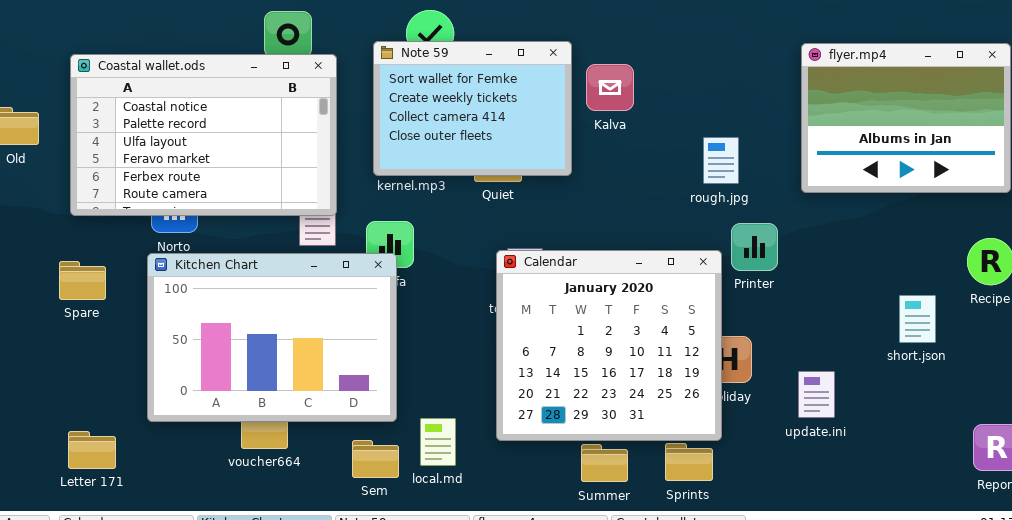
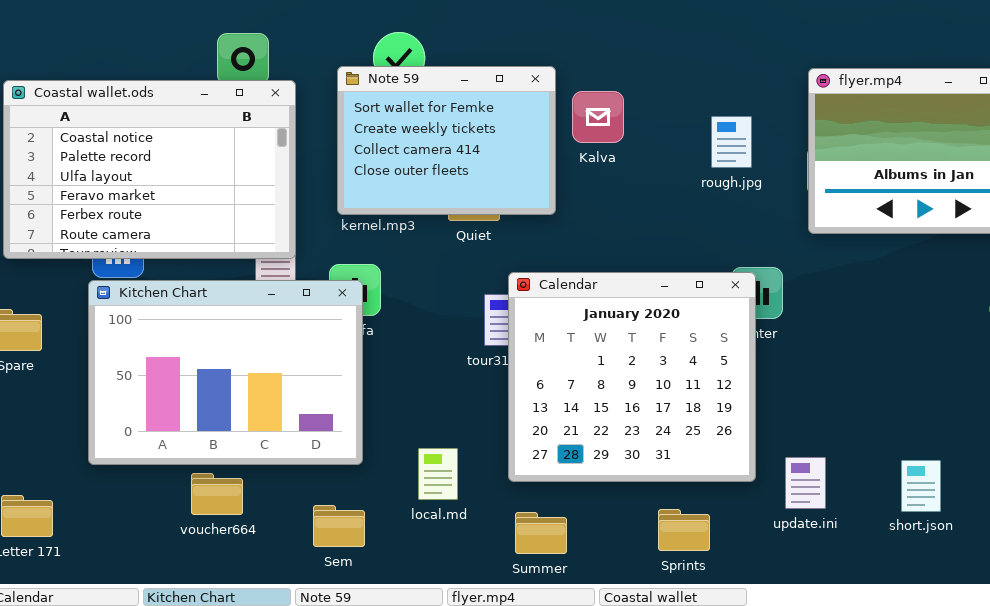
rough.jpg: [703,137,739,184] -> [711,116,752,168], moved
Calendar: [496,250,722,441] -> [508,272,756,482], moved
Kitchen Chart: [147,253,397,422] -> [88,280,363,465], moved
short.json: [899,295,936,343] -> [901,460,941,512], moved
update.ini: [798,371,835,418] -> [785,457,826,509], moved
local.md: [420,418,456,466] -> [418,448,458,500], moved
Summer: [581,444,628,482] -> [515,512,567,554], moved

